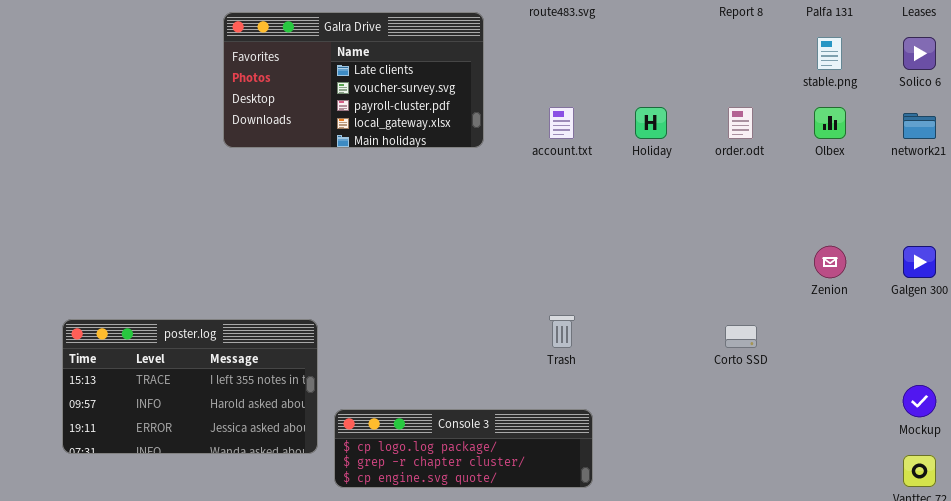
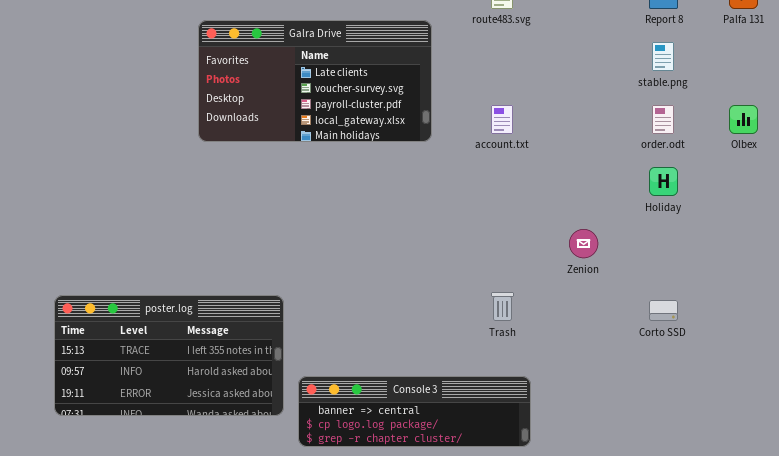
stable.png: [817,37,842,70] -> [652,42,674,71], moved
Holiday: [635,107,667,139] -> [649,167,678,196], moved
Zenion: [814,246,846,278] -> [569,229,598,258], moved
Console 3: [334,409,593,488] -> [298,376,531,447], scrolled up 1 row

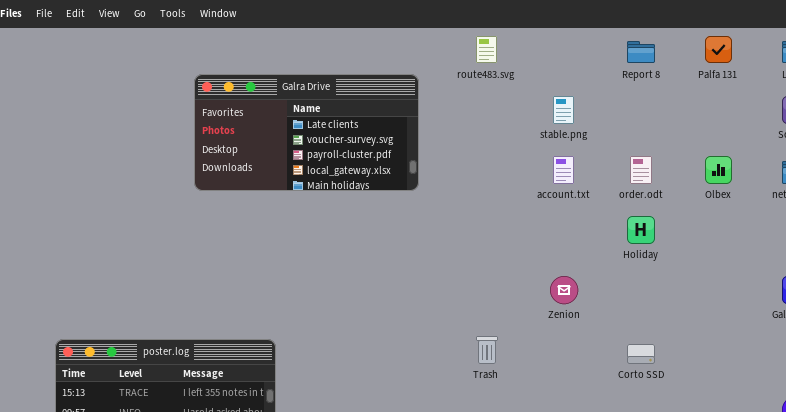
stable.png: [652,42,674,71] -> [553,96,574,124], moved
account.txt: [491,105,513,134] -> [553,156,574,184], moved

